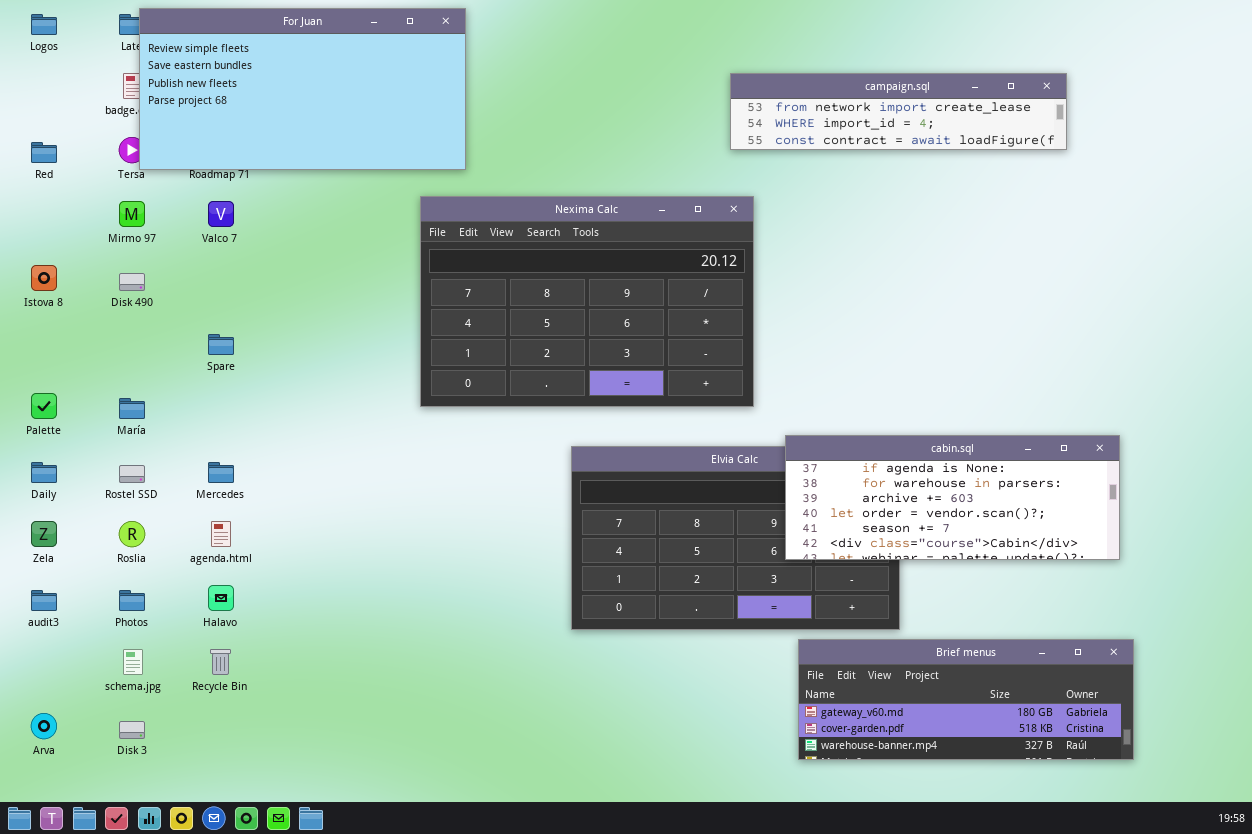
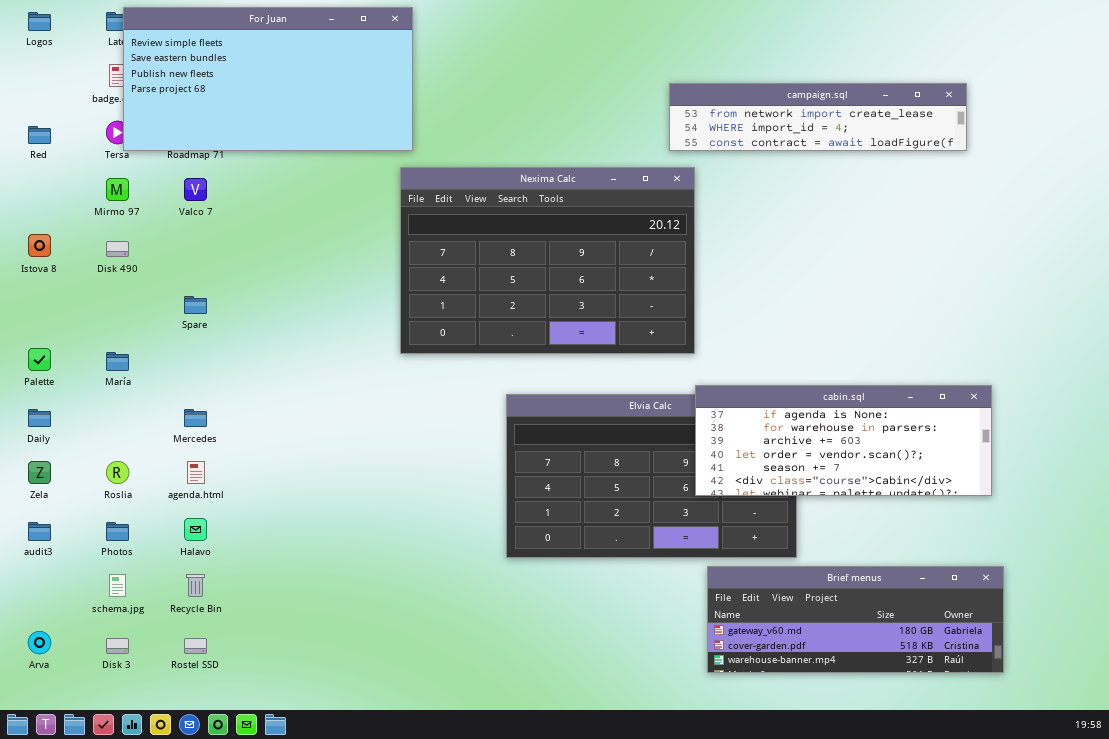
campaign.sql: [730,73,1067,150] -> [669,83,967,151], moved
Nexima Calc: [420,196,754,407] -> [400,167,695,354], moved
Rostel SSD: [119,465,145,483] -> [184,638,207,654], moved

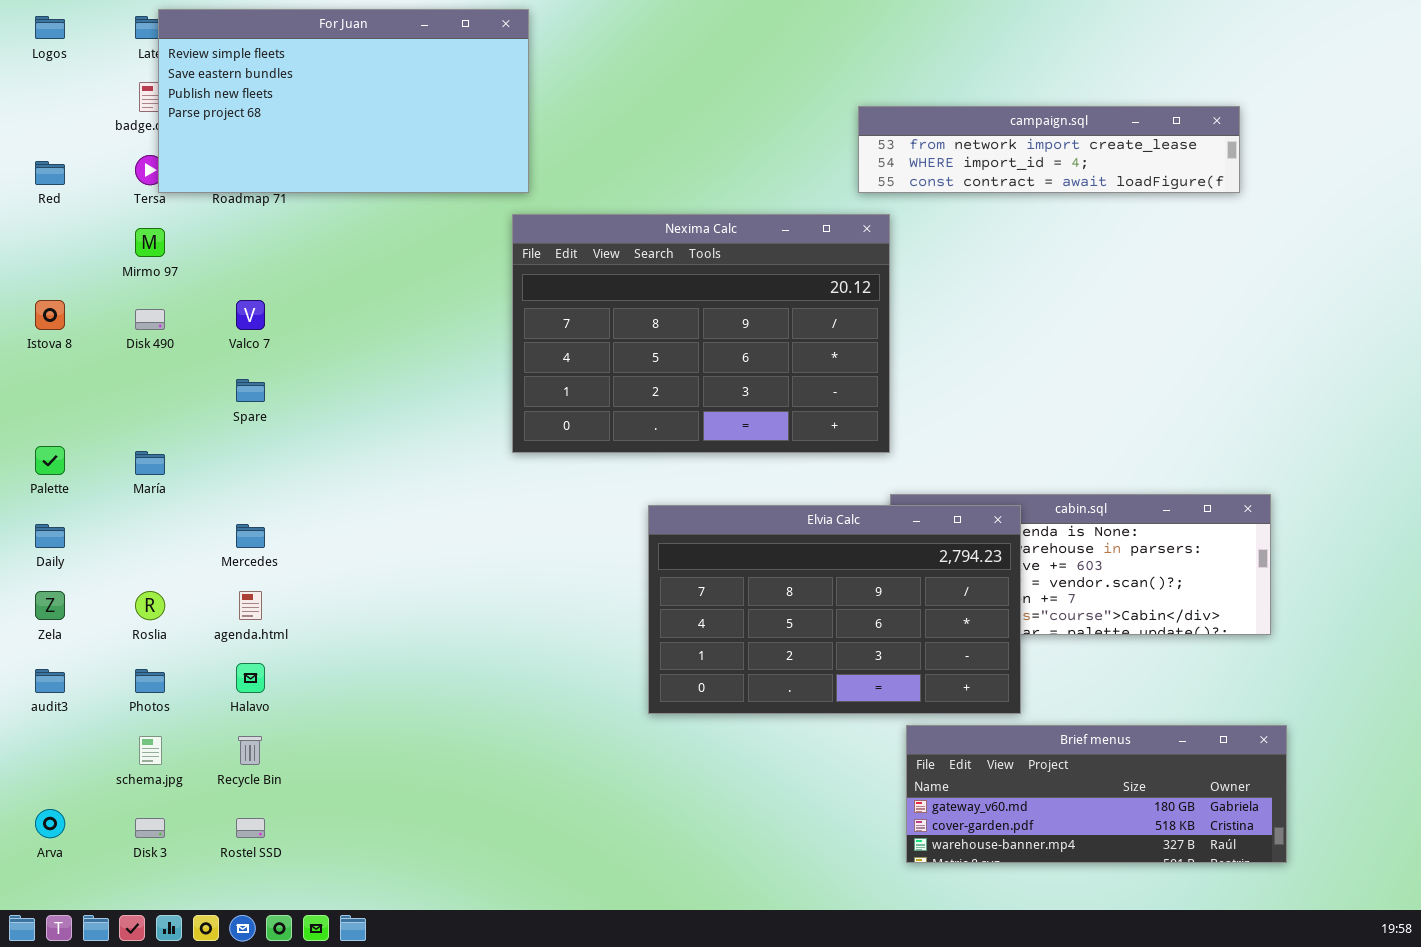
Valco 7: [184,178,207,201] -> [236,300,265,330], moved
Elvia Calc: [506,394,797,558] -> [648,505,1021,714], raised

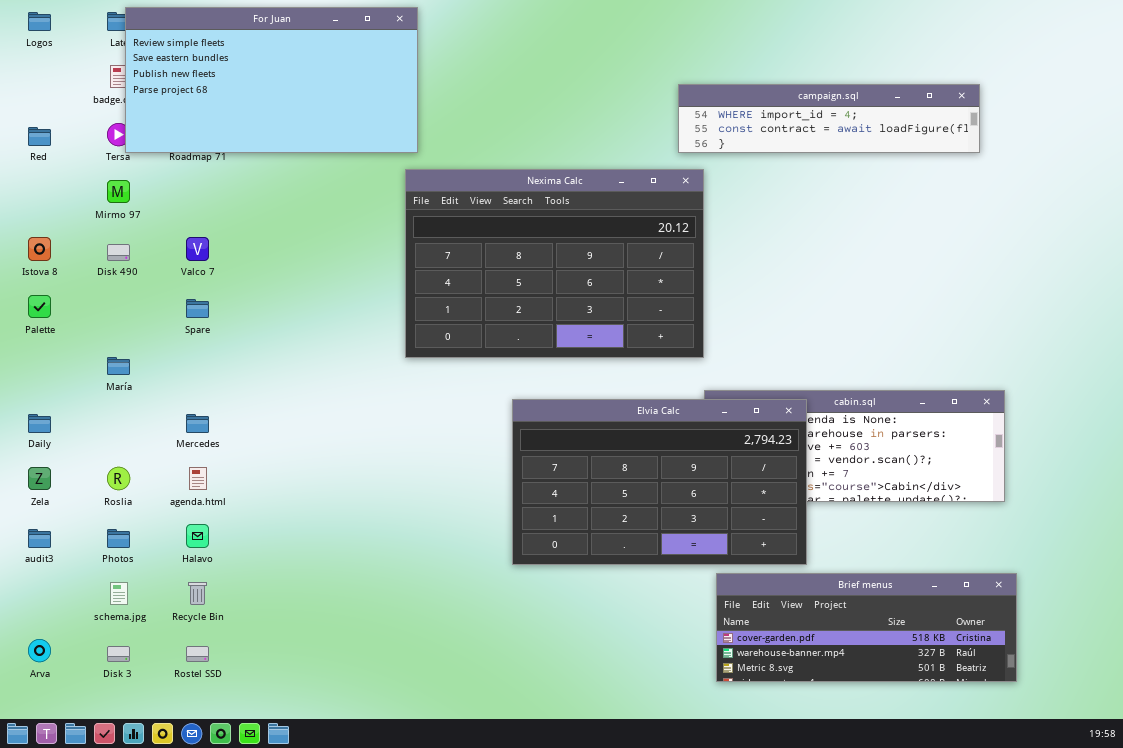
campaign.sql: [858,106,1240,193] -> [678,84,980,153], scrolled down 1 row
Palette: [35,446,65,475] -> [28,295,51,318], moved
Brief menus: [906,725,1287,863] -> [716,573,1017,682], scrolled down 1 row

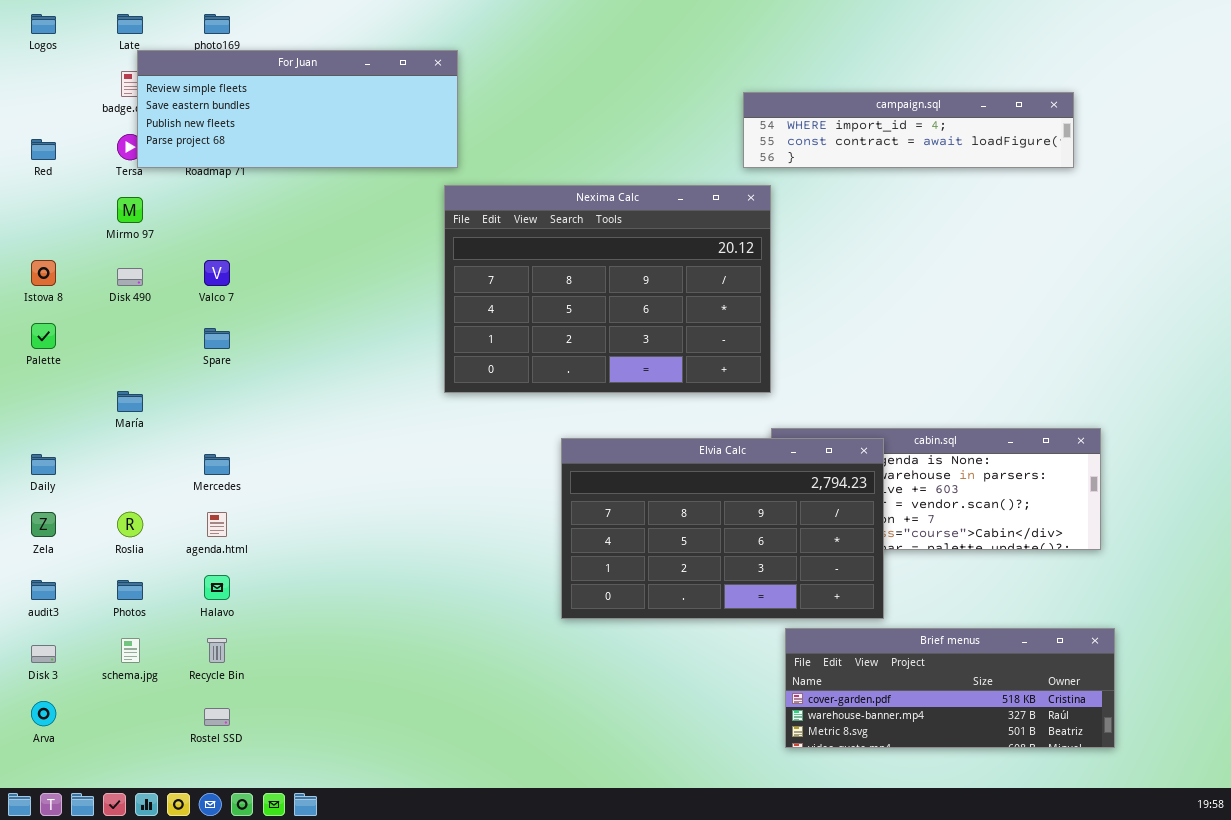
For Juan: [125,7,418,153] -> [137,50,458,168], resized
Disk 3: [107,646,130,662] -> [31,645,56,663], moved

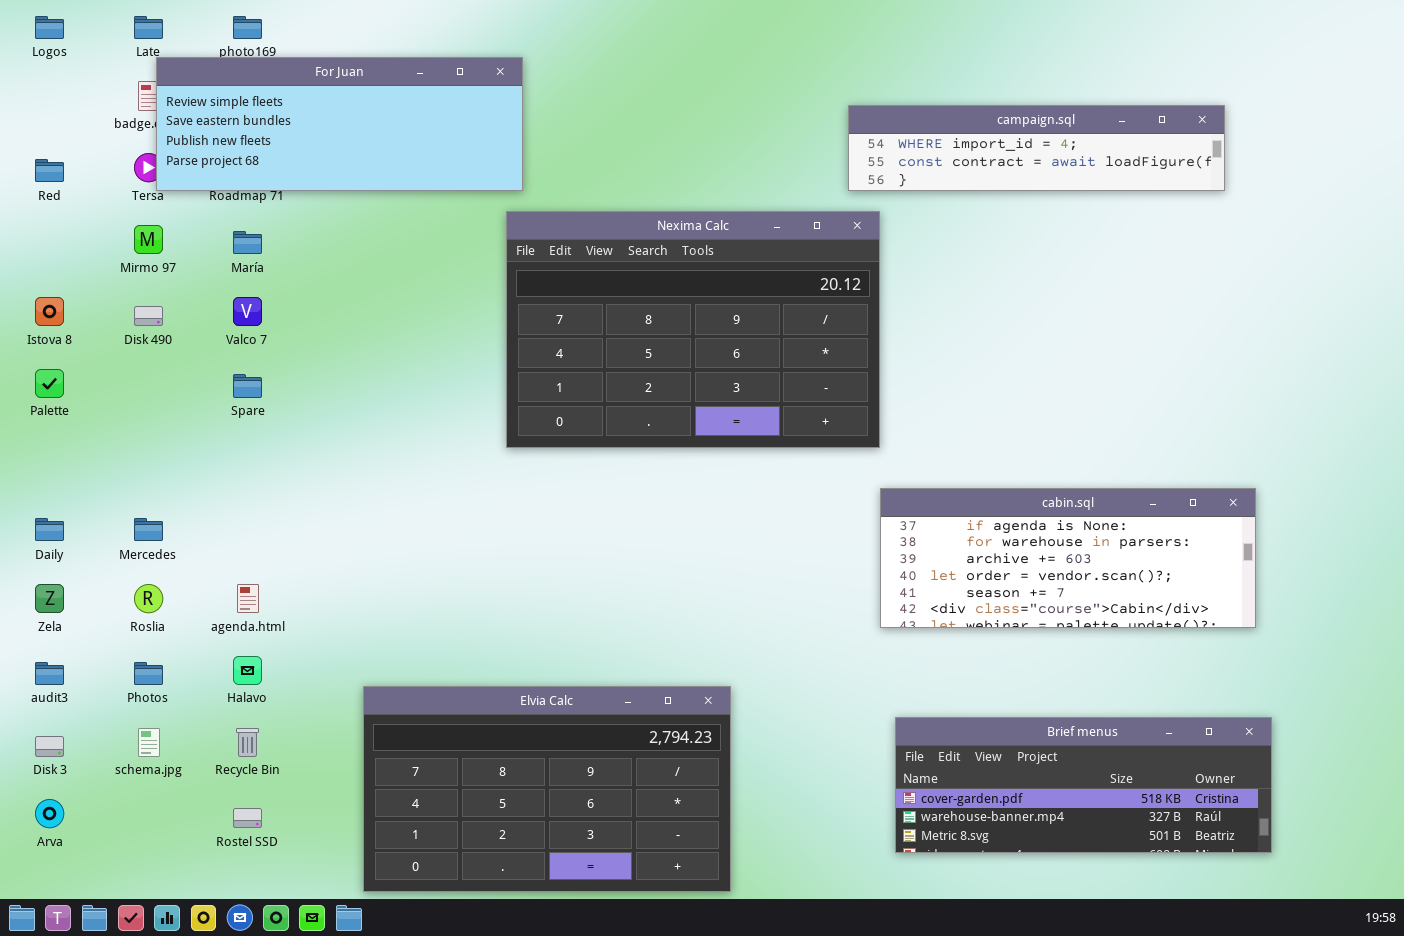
María: [117,391,143,412] -> [233,231,262,254], moved
Elvia Calc: [561,438,884,619] -> [363,686,731,892], moved
Mercedes: [204,454,230,475] -> [134,518,163,541], moved

